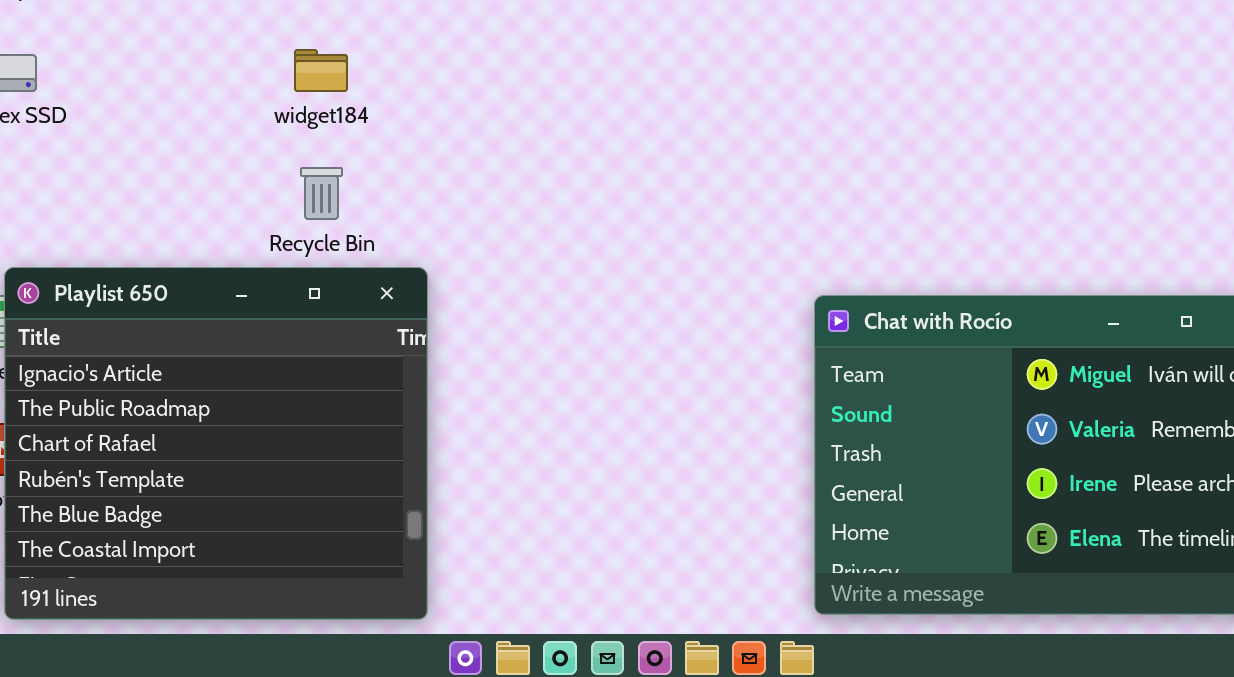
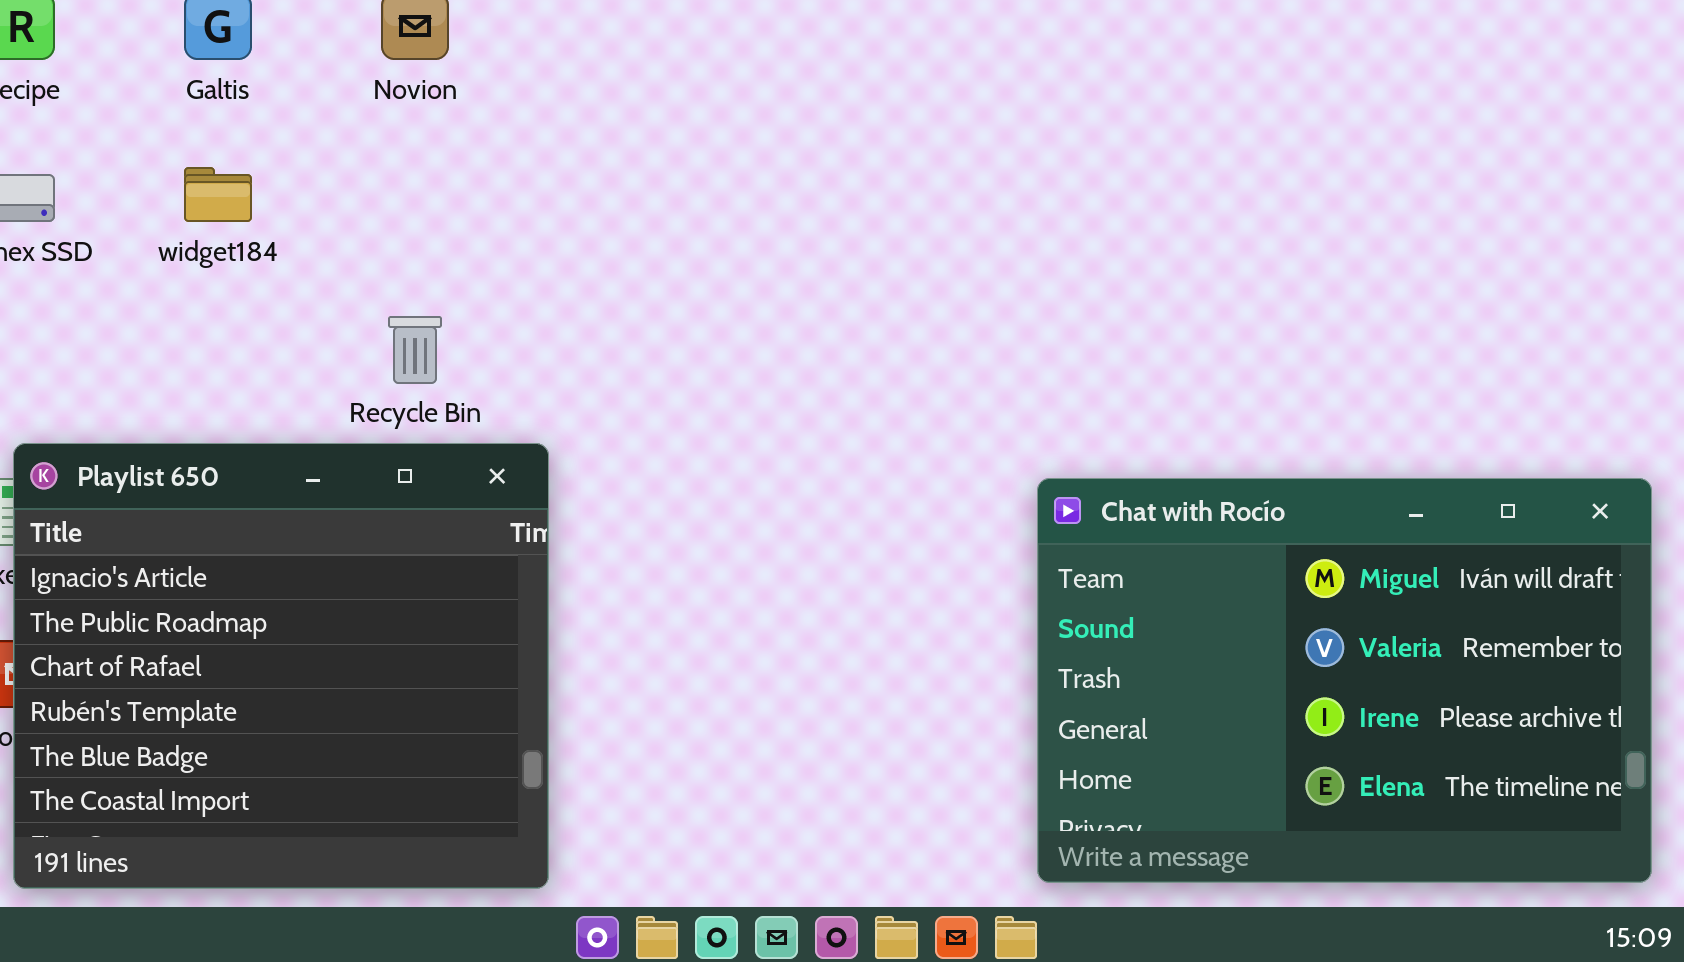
widget184: [294,49,348,92] -> [184,167,252,222], moved

